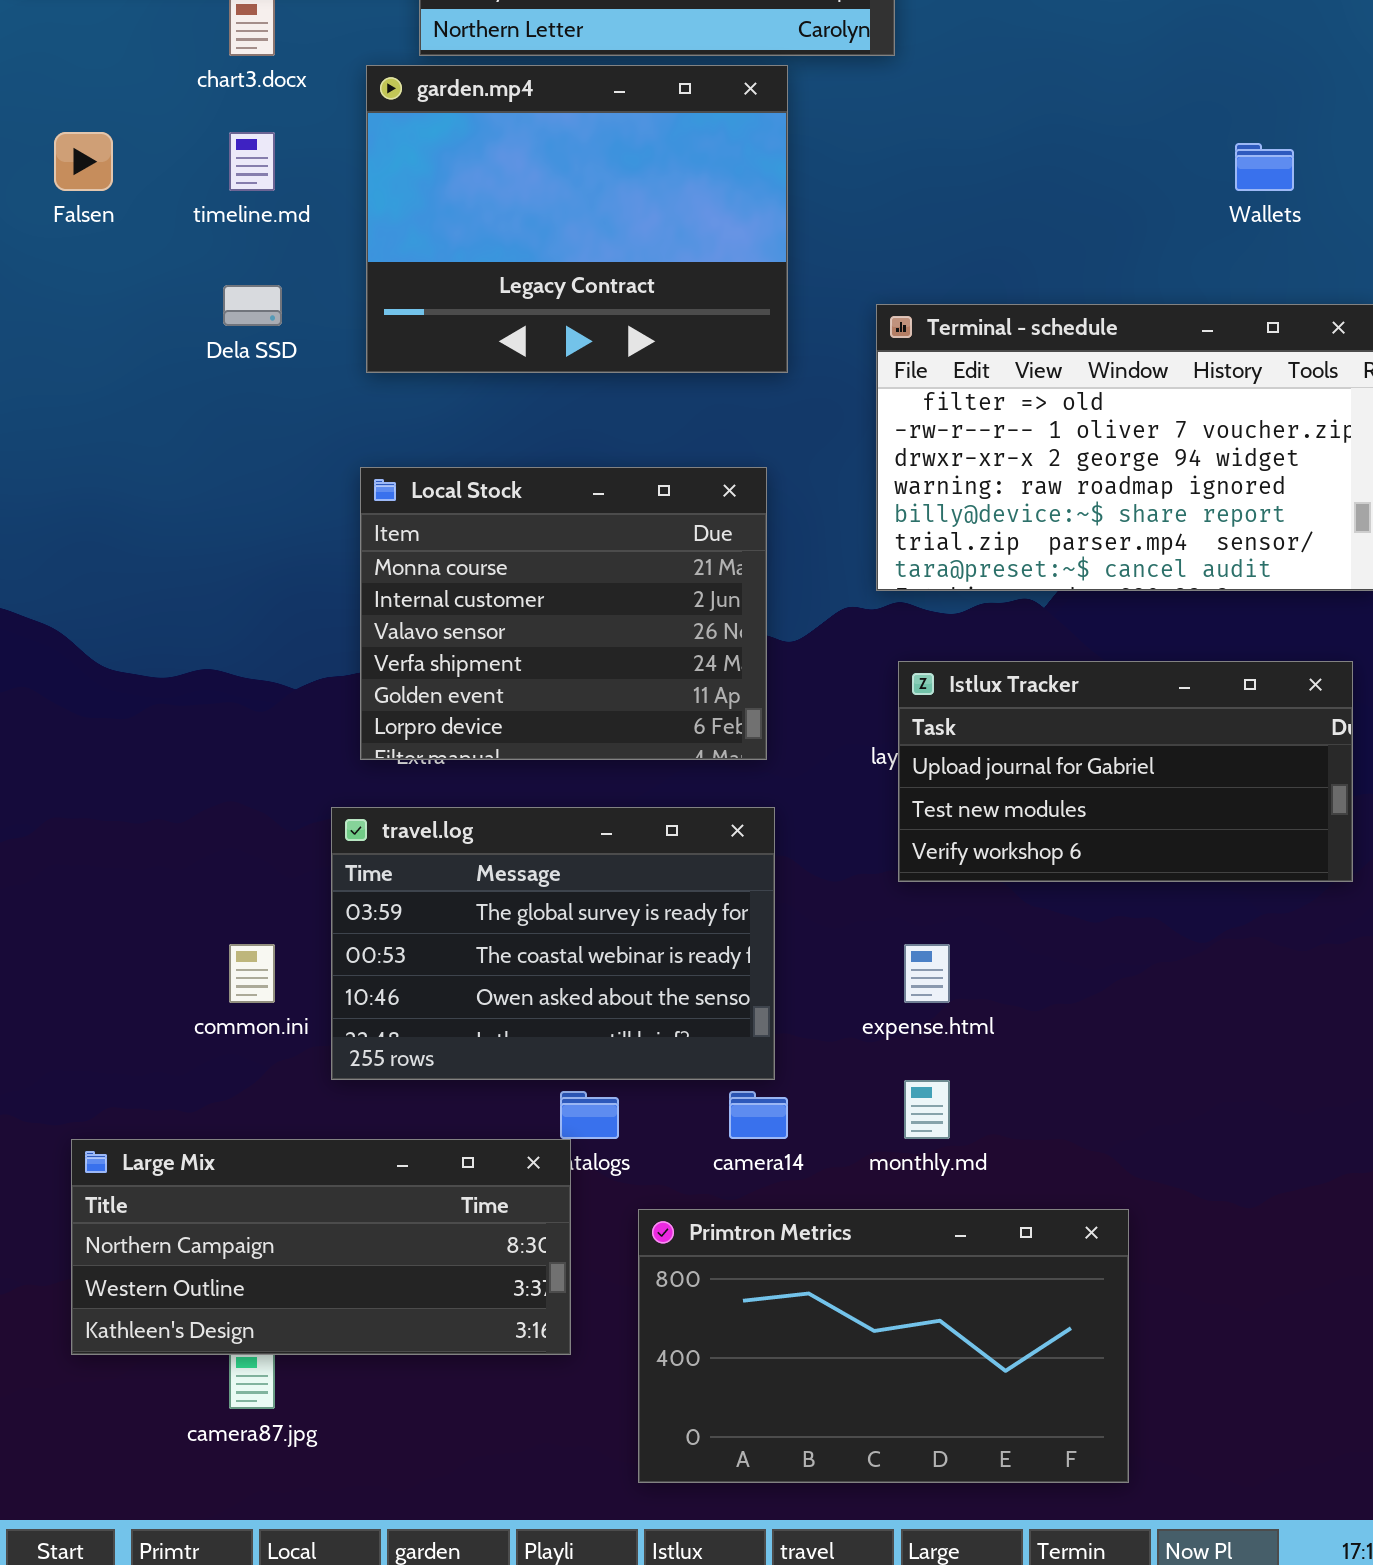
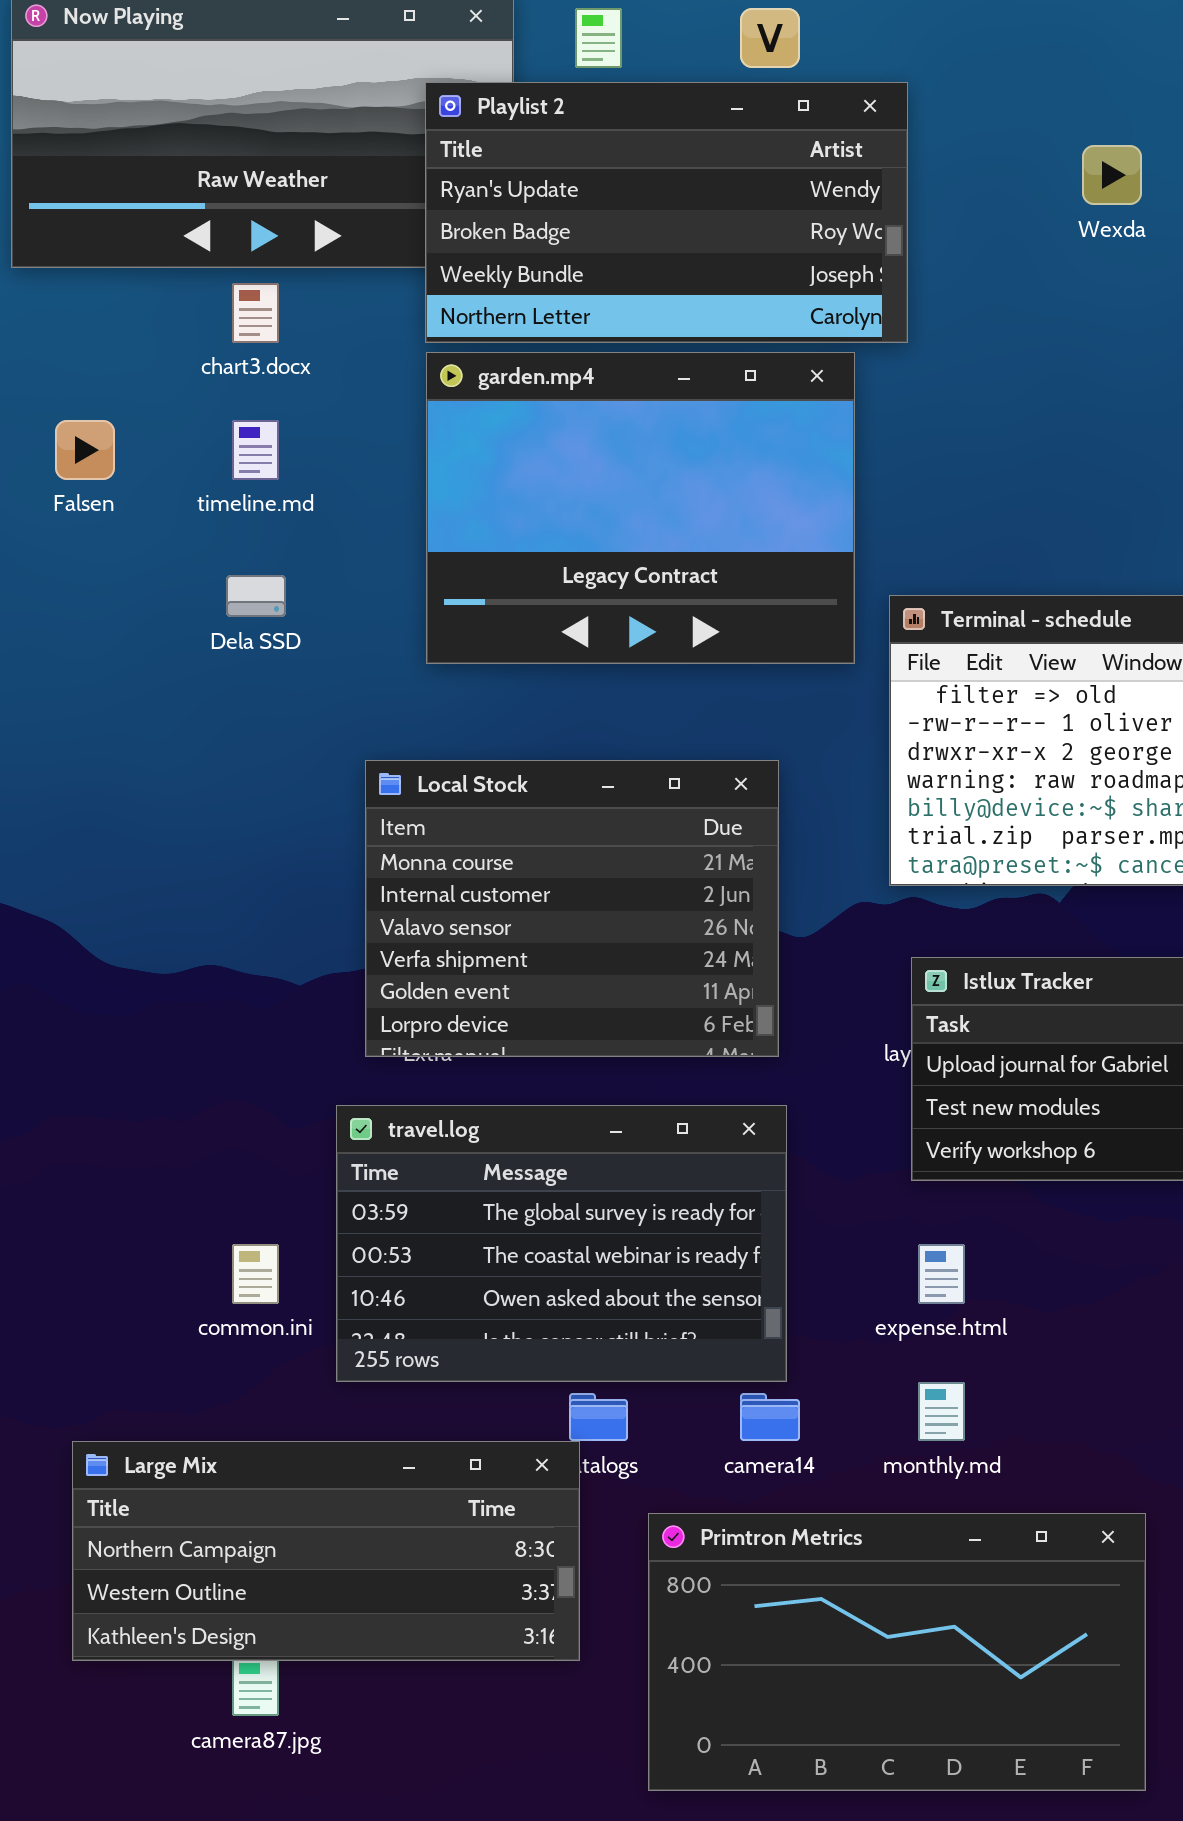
garden.mp4: [366,65,788,373] -> [426,352,855,664], moved

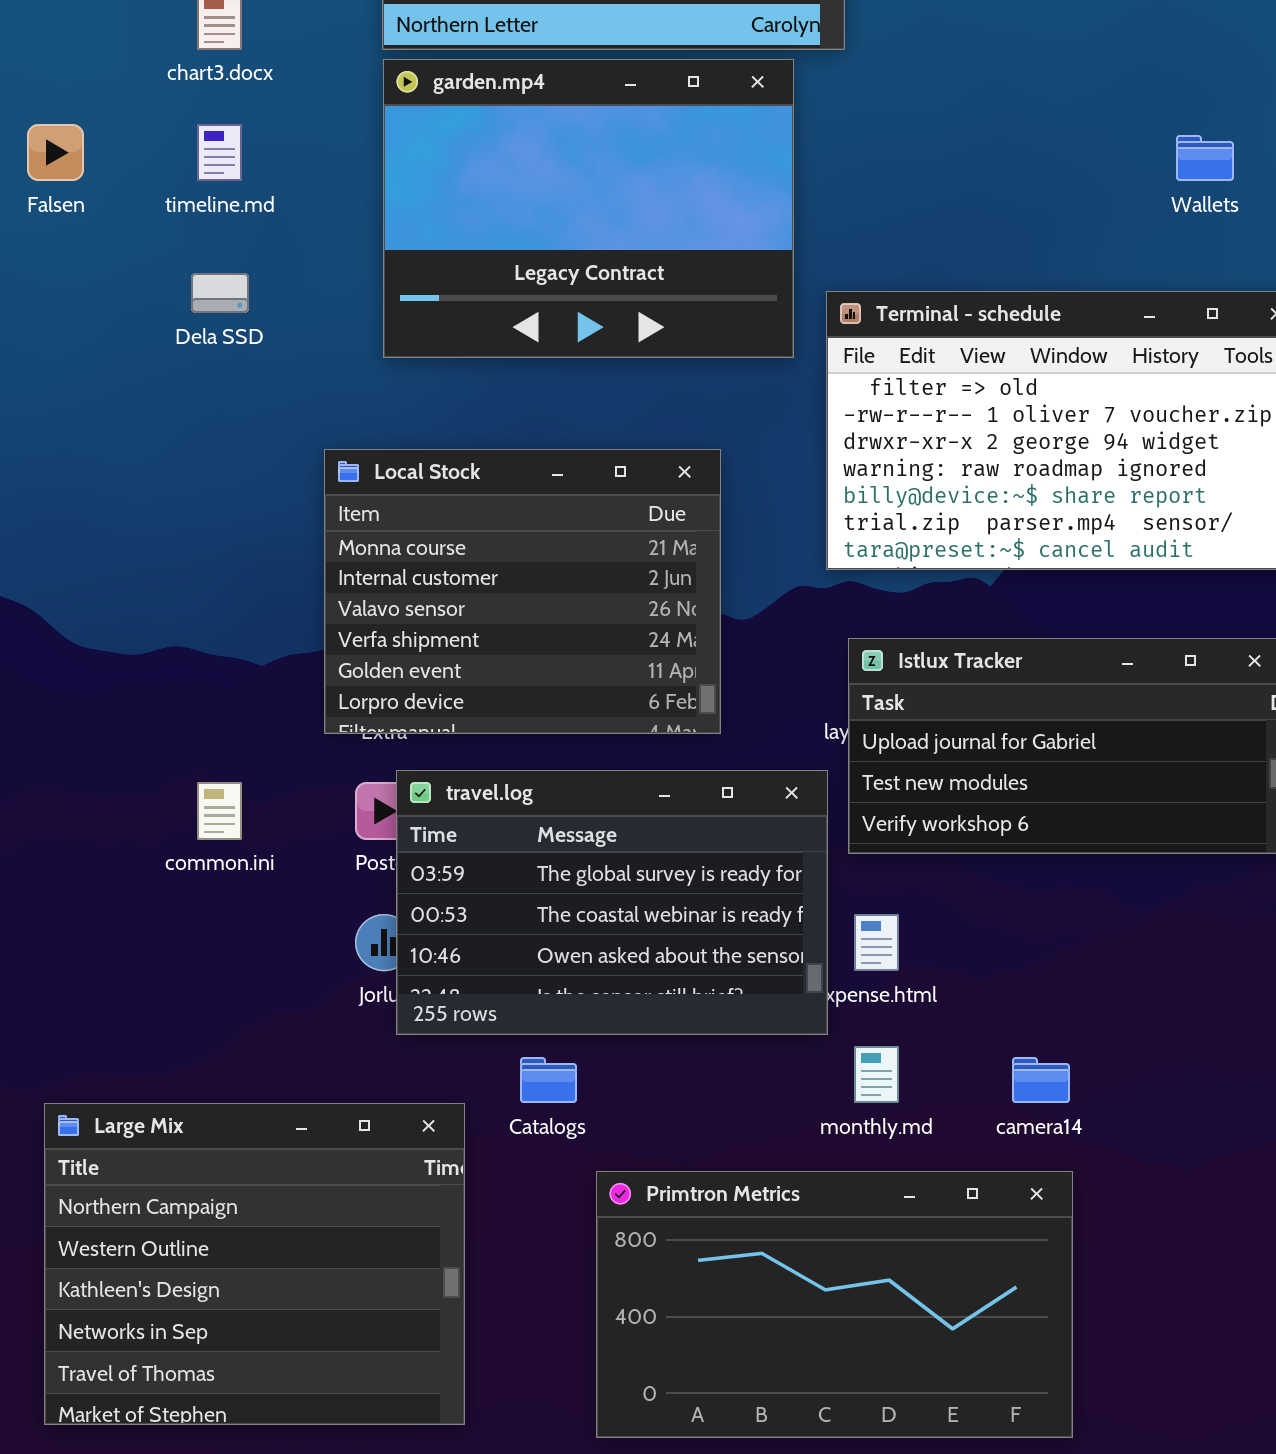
travel.log: [336,1105,787,1382] -> [396,770,828,1035], moved
common.ini: [232,1244,279,1304] -> [197,782,242,840], moved
camera14: [740,1393,800,1441] -> [1012,1057,1070,1103], moved
Large Mix: [72,1441,580,1661] -> [44,1103,465,1425], resized

